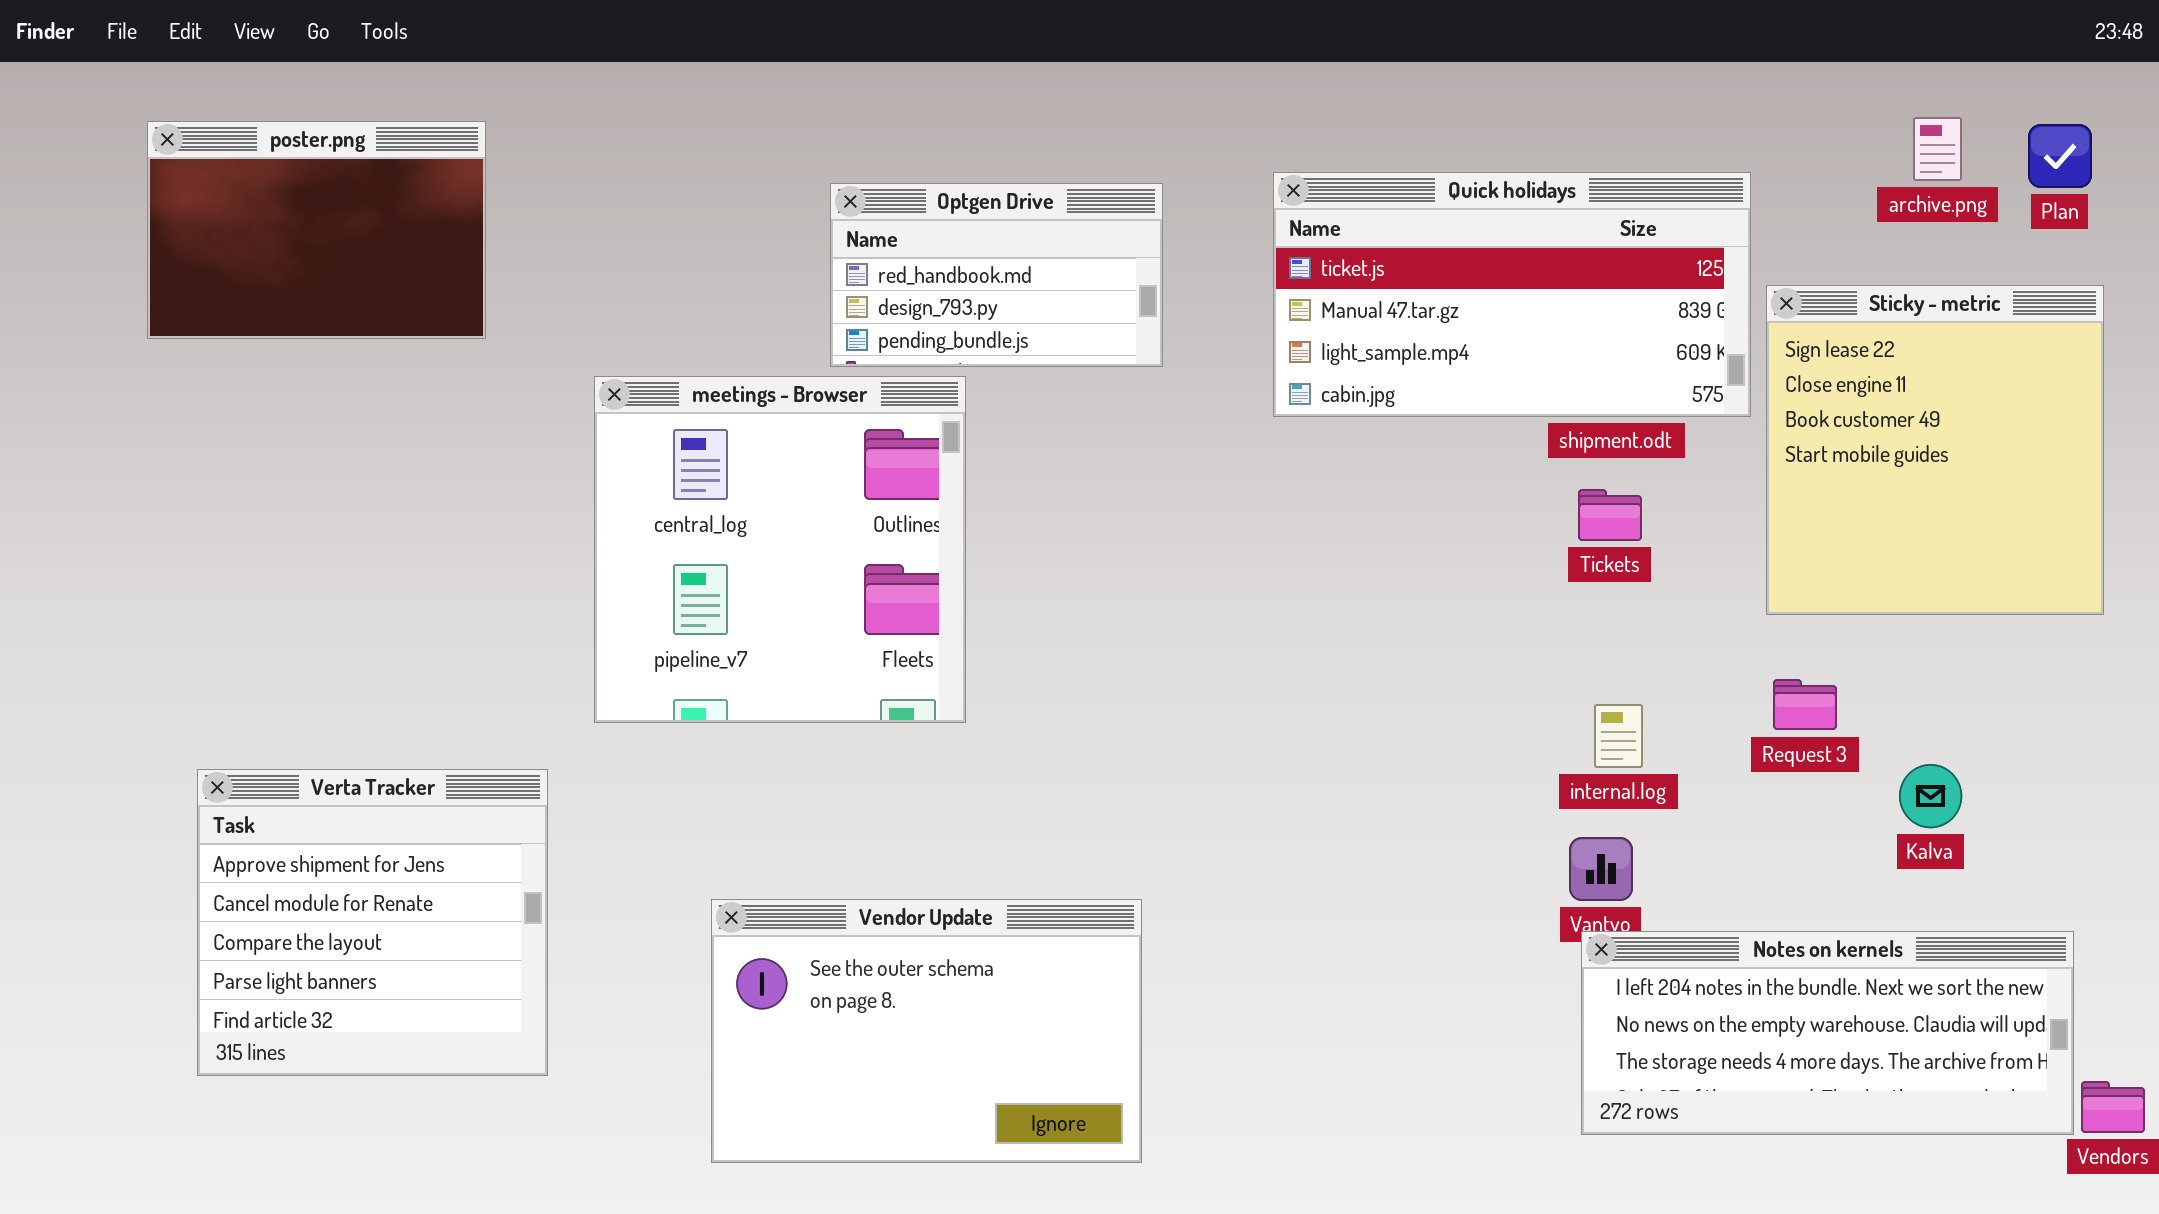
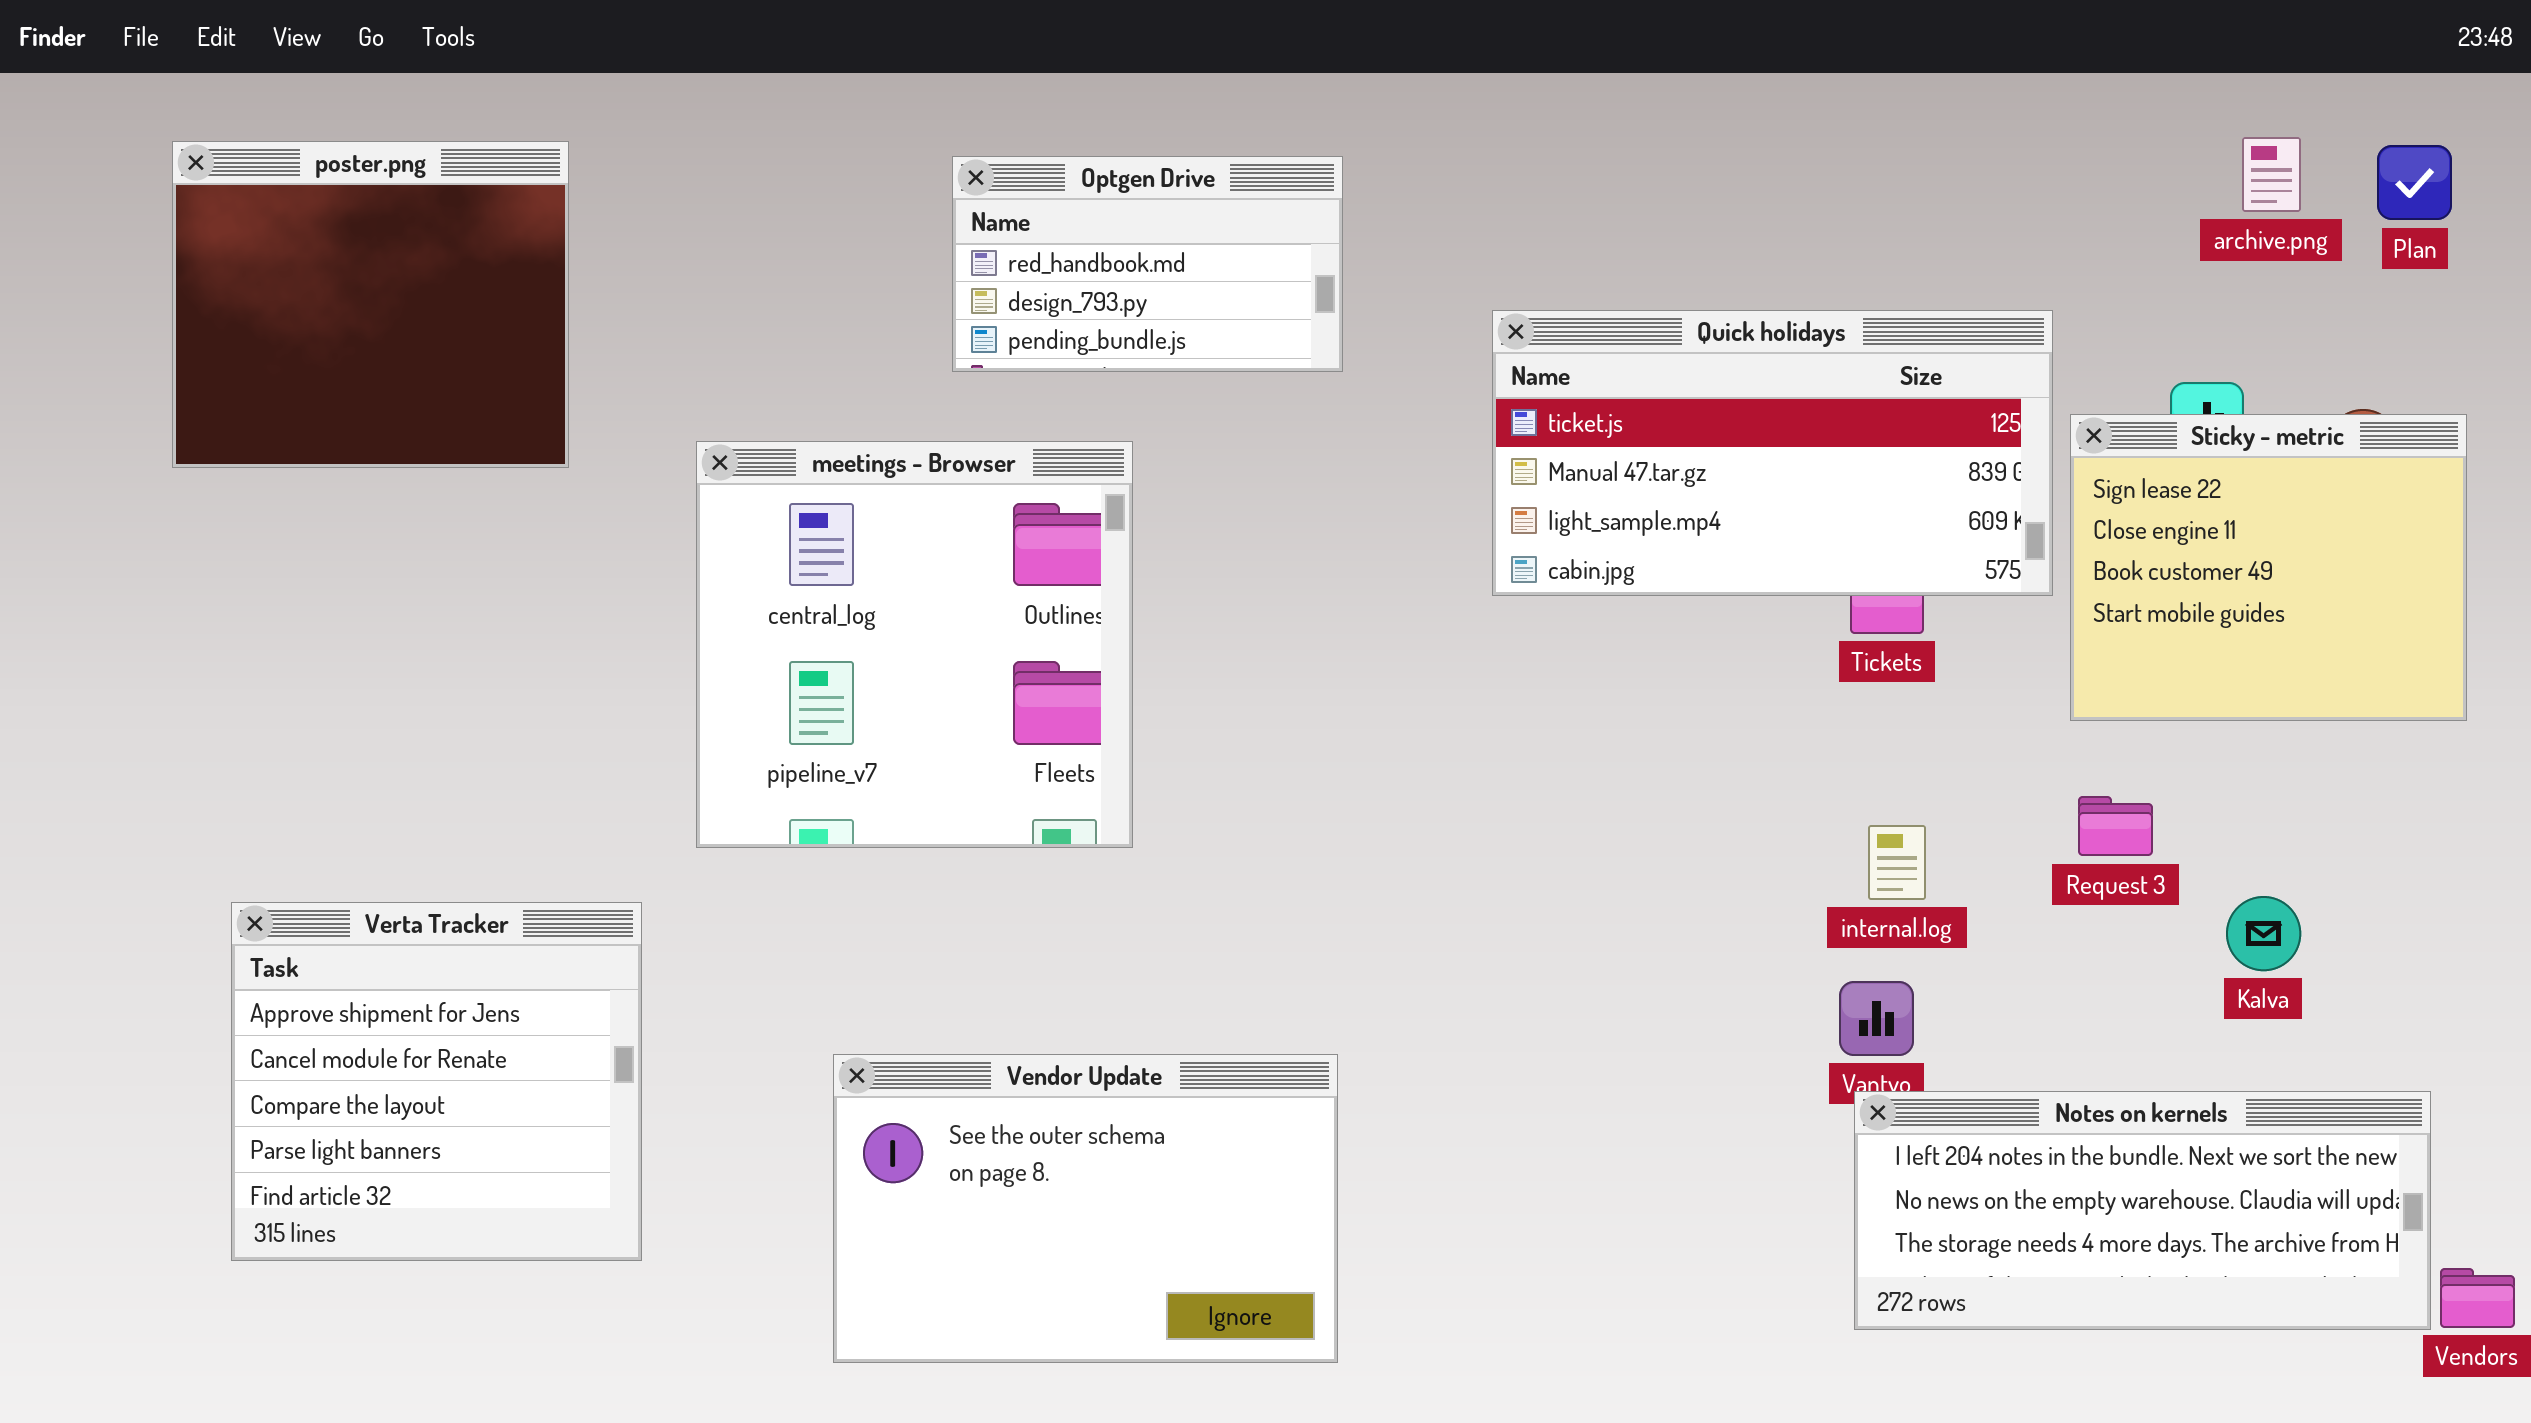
poster.png: [147,121,486,339] -> [172,141,569,468], resized
Quick holidays: [1273,172,1751,417] -> [1492,310,2053,596], moved
Optgen Drive: [830,183,1163,367] -> [952,156,1343,372], moved
Sticky - metric: [1766,285,2104,615] -> [2070,414,2467,721], resized

